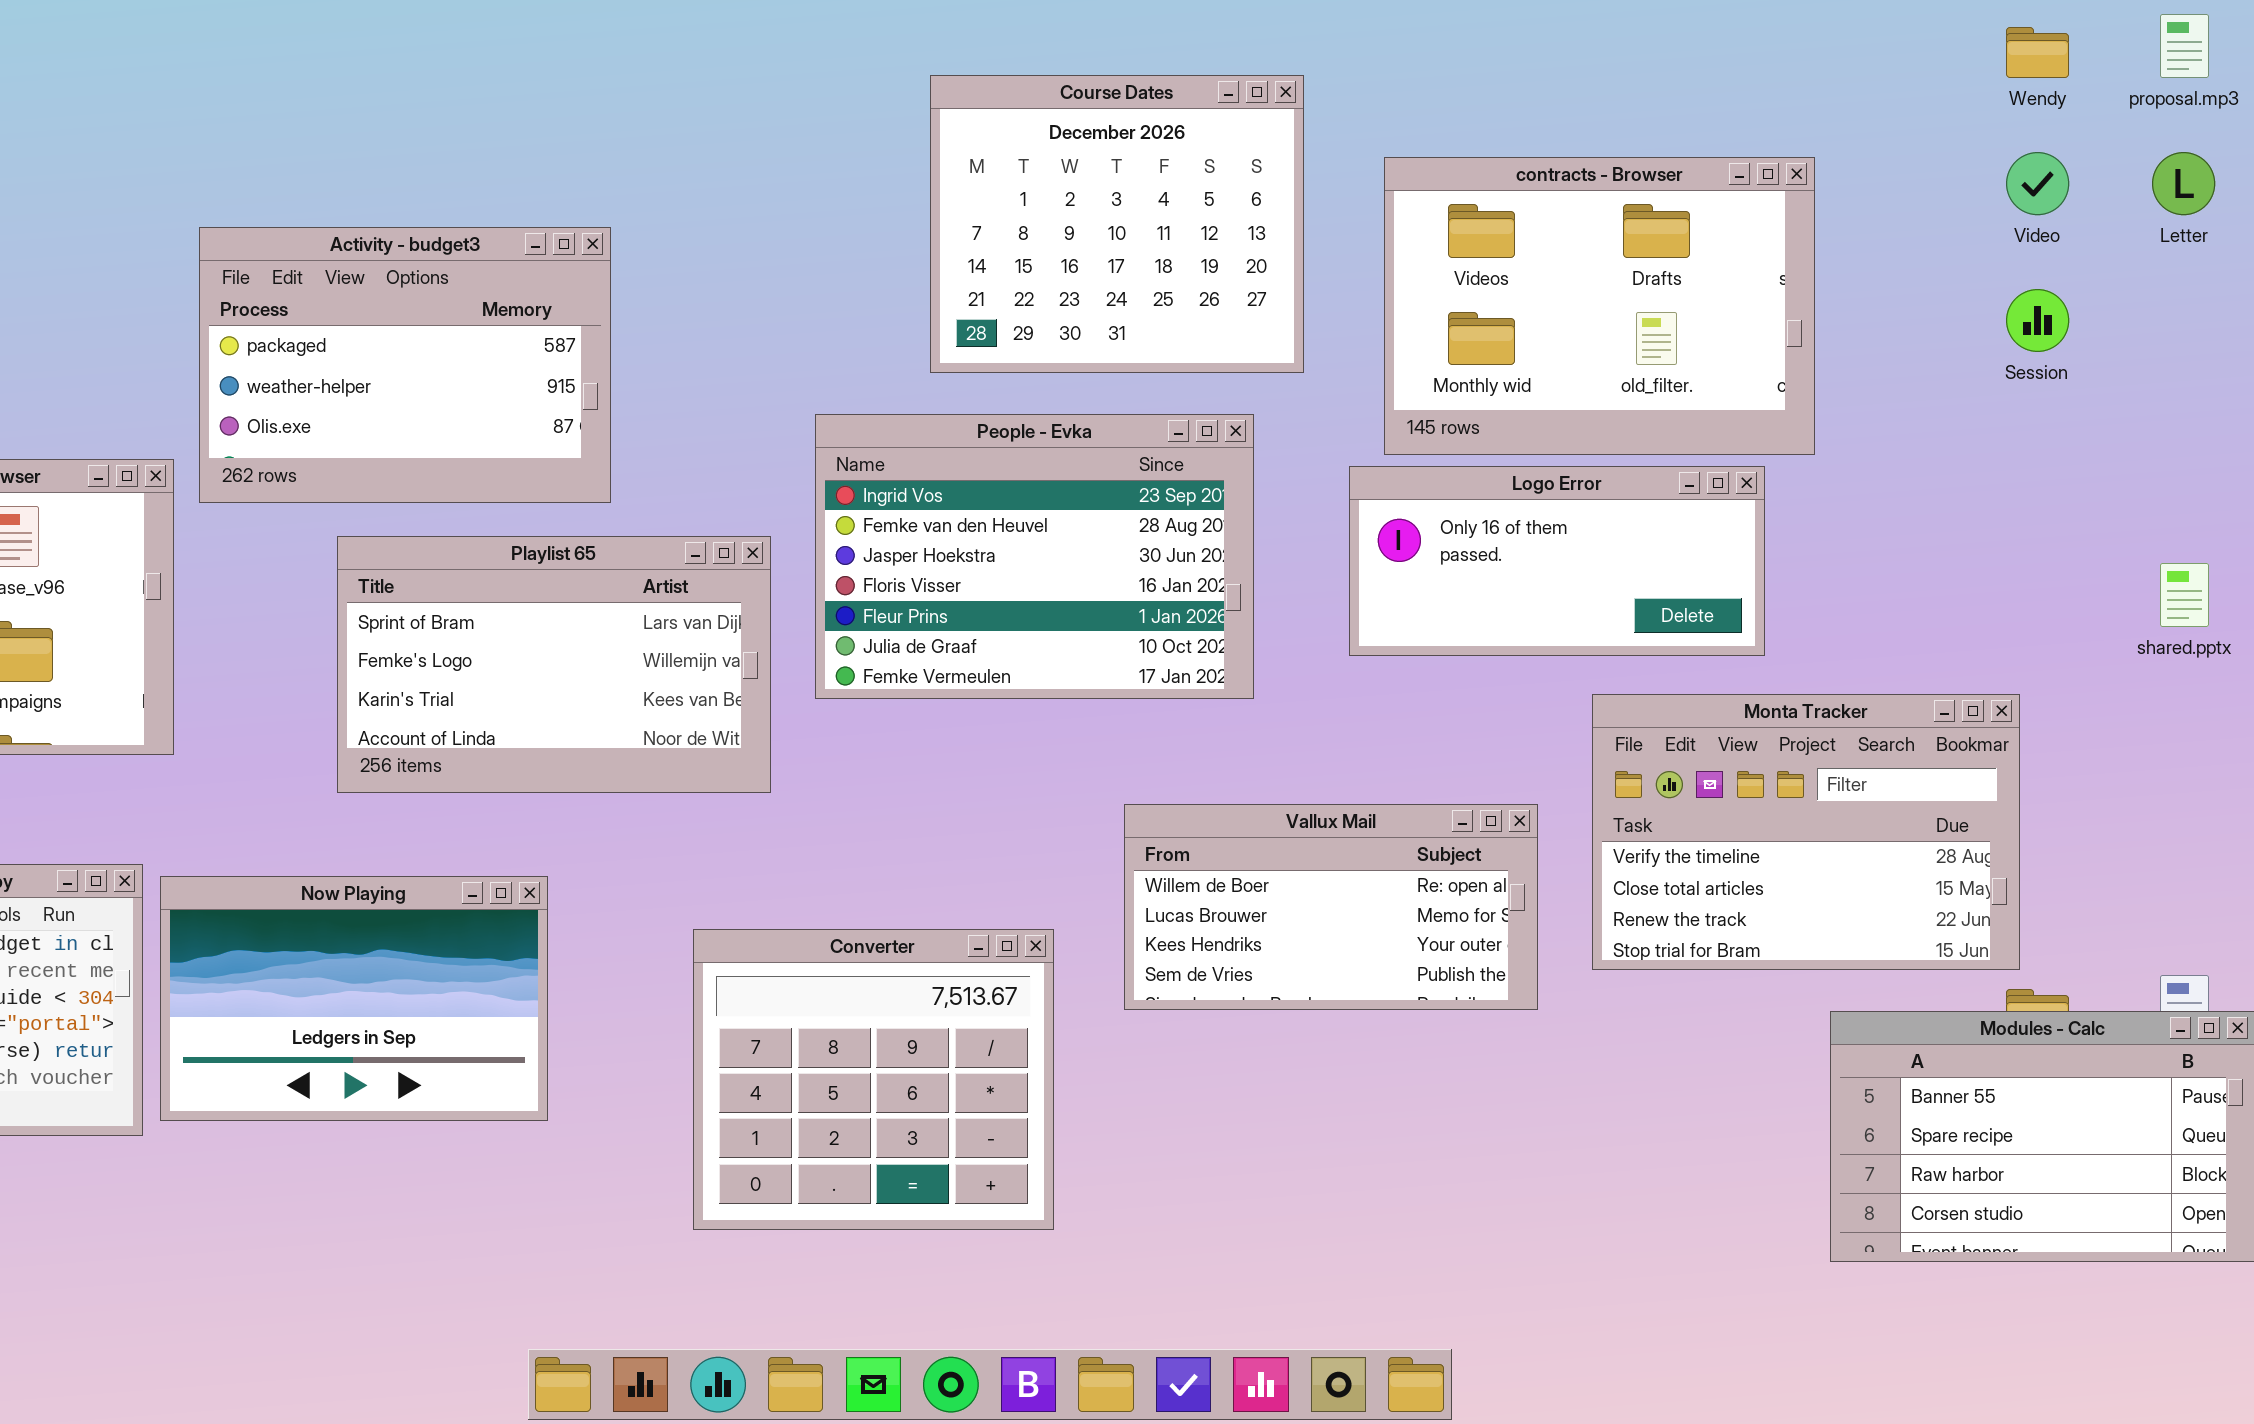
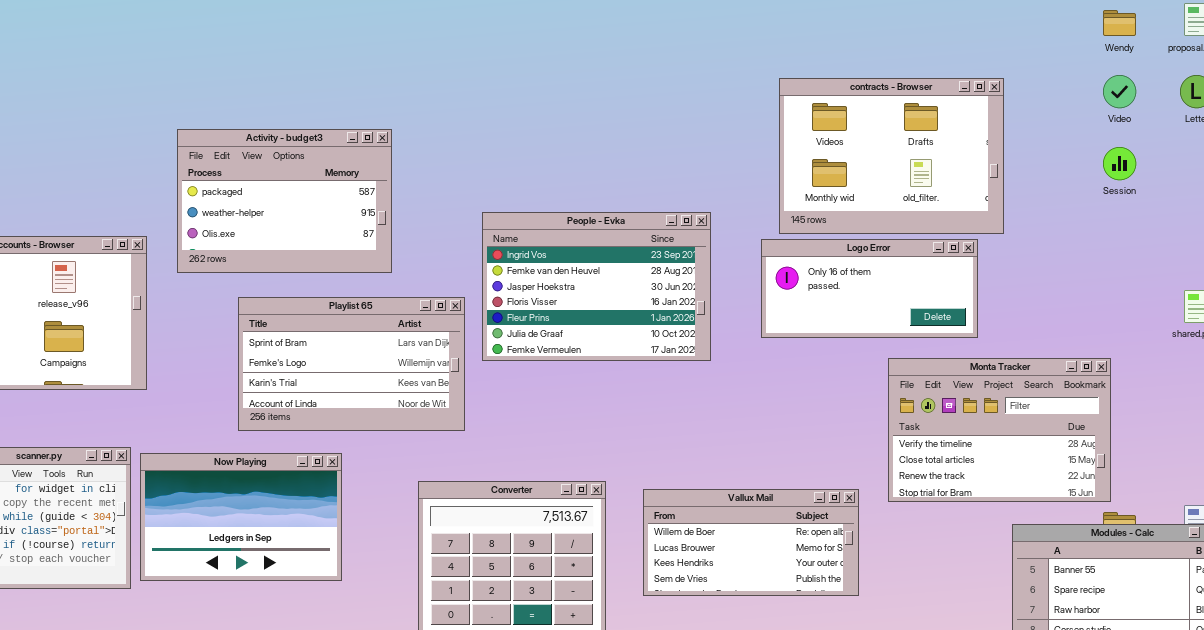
Course Dates: [930,75,1304,373] -> none, closed
Activity - budget3: [199,227,611,503] -> [177,129,392,273], moved
Playlist 65: [337,536,771,793] -> [238,297,465,431], moved
Vallux Mail: [1124,804,1538,1010] -> [643,489,859,596], moved

